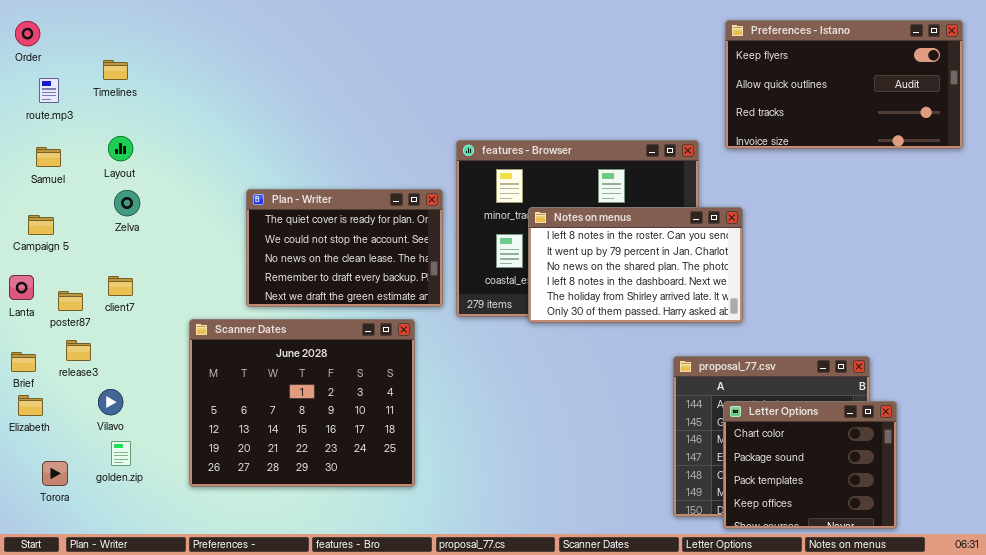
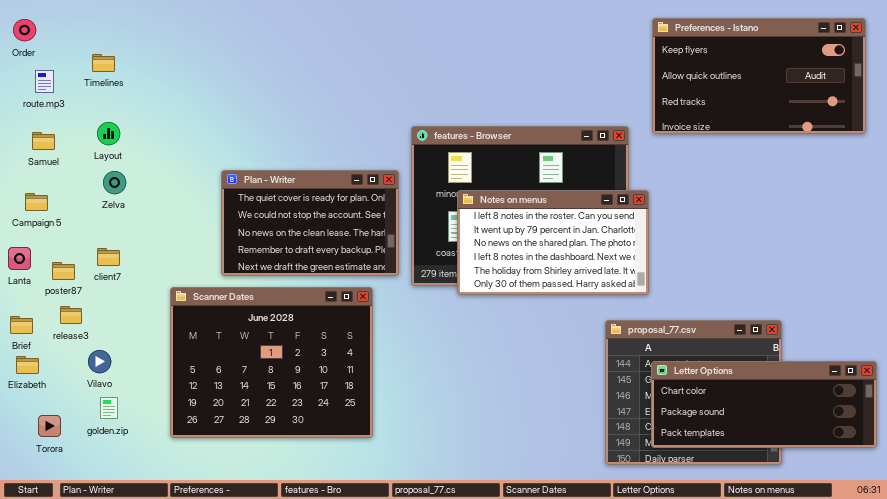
Notes on menus: [528,207,743,323] -> [457,190,649,295], moved
Letter Options: [723,401,897,529] -> [651,361,877,448], resized

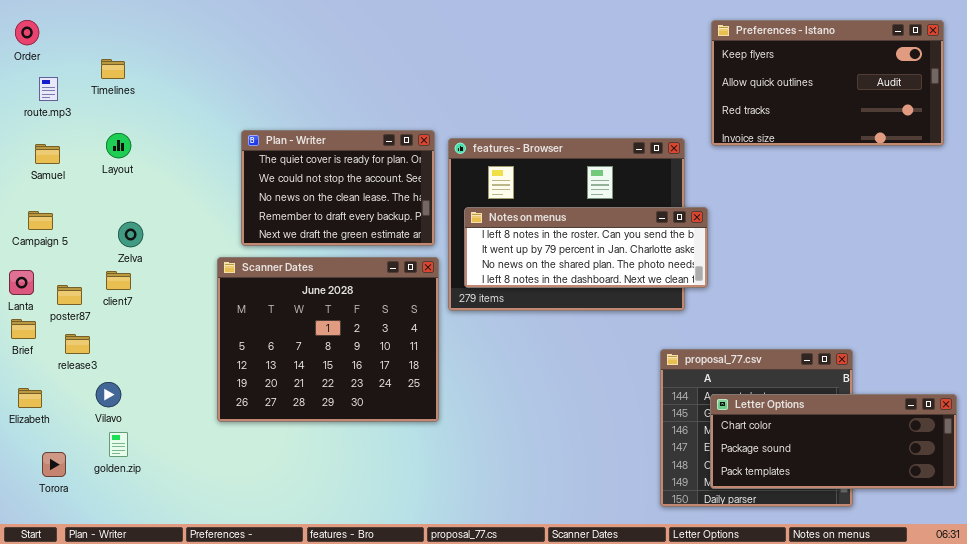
Plan - Writer: [221,170,399,276] -> [241,130,435,246], moved
Zelva: [103,171,126,194] -> [118,222,143,247], moved
Notes on menus: [457,190,649,295] -> [464,207,708,288], resized
Scanner Dates: [170,287,373,438] -> [217,257,439,422], moved
Brief: [10,316,33,334] -> [11,319,36,339], moved

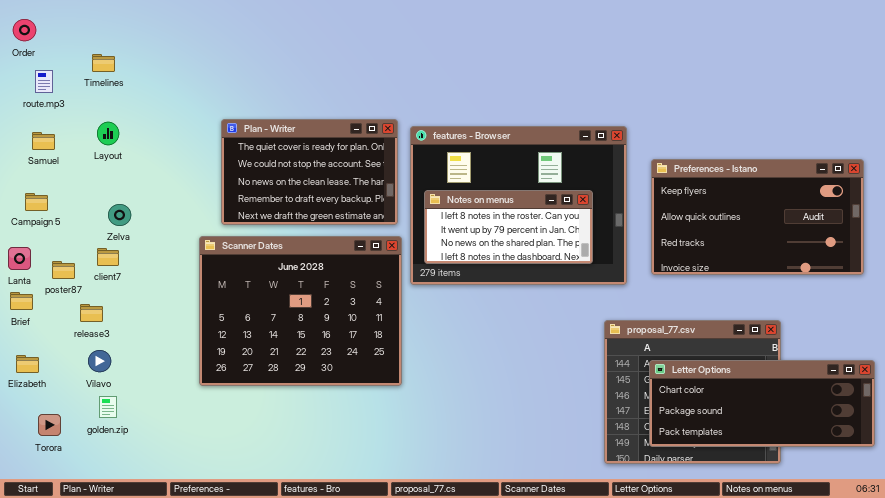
Preferences - Istano: [711,20,944,146] -> [651,159,864,275], moved
Notes on menus: [464,207,708,288] -> [424,190,593,264], resized
release3: [65,334,90,354] -> [80,304,103,322], moved

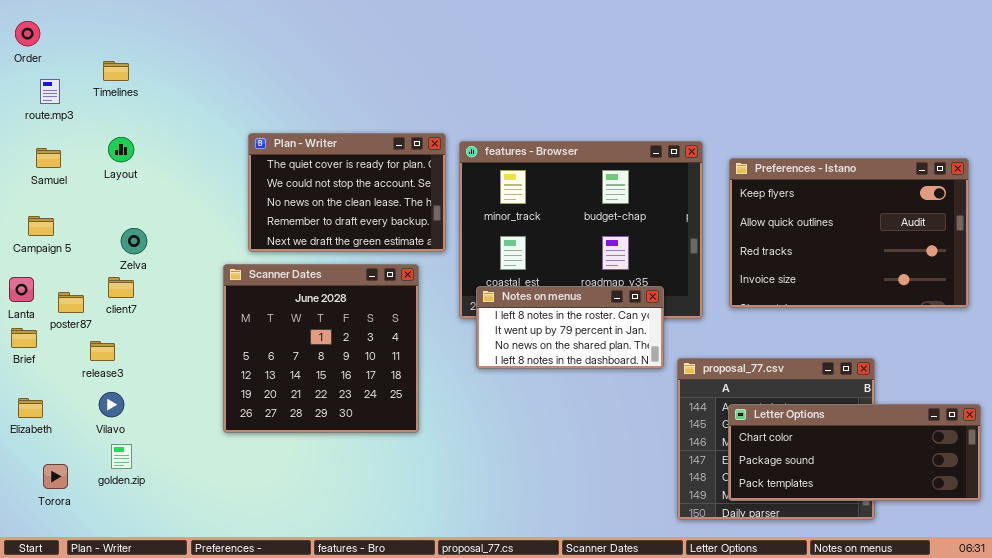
Preferences - Istano: [651,159,864,275] -> [729,158,969,308], resized
Notes on menus: [424,190,593,264] -> [476,286,664,369], moved
Scanner Dates: [199,236,402,386] -> [223,264,419,433], resized

